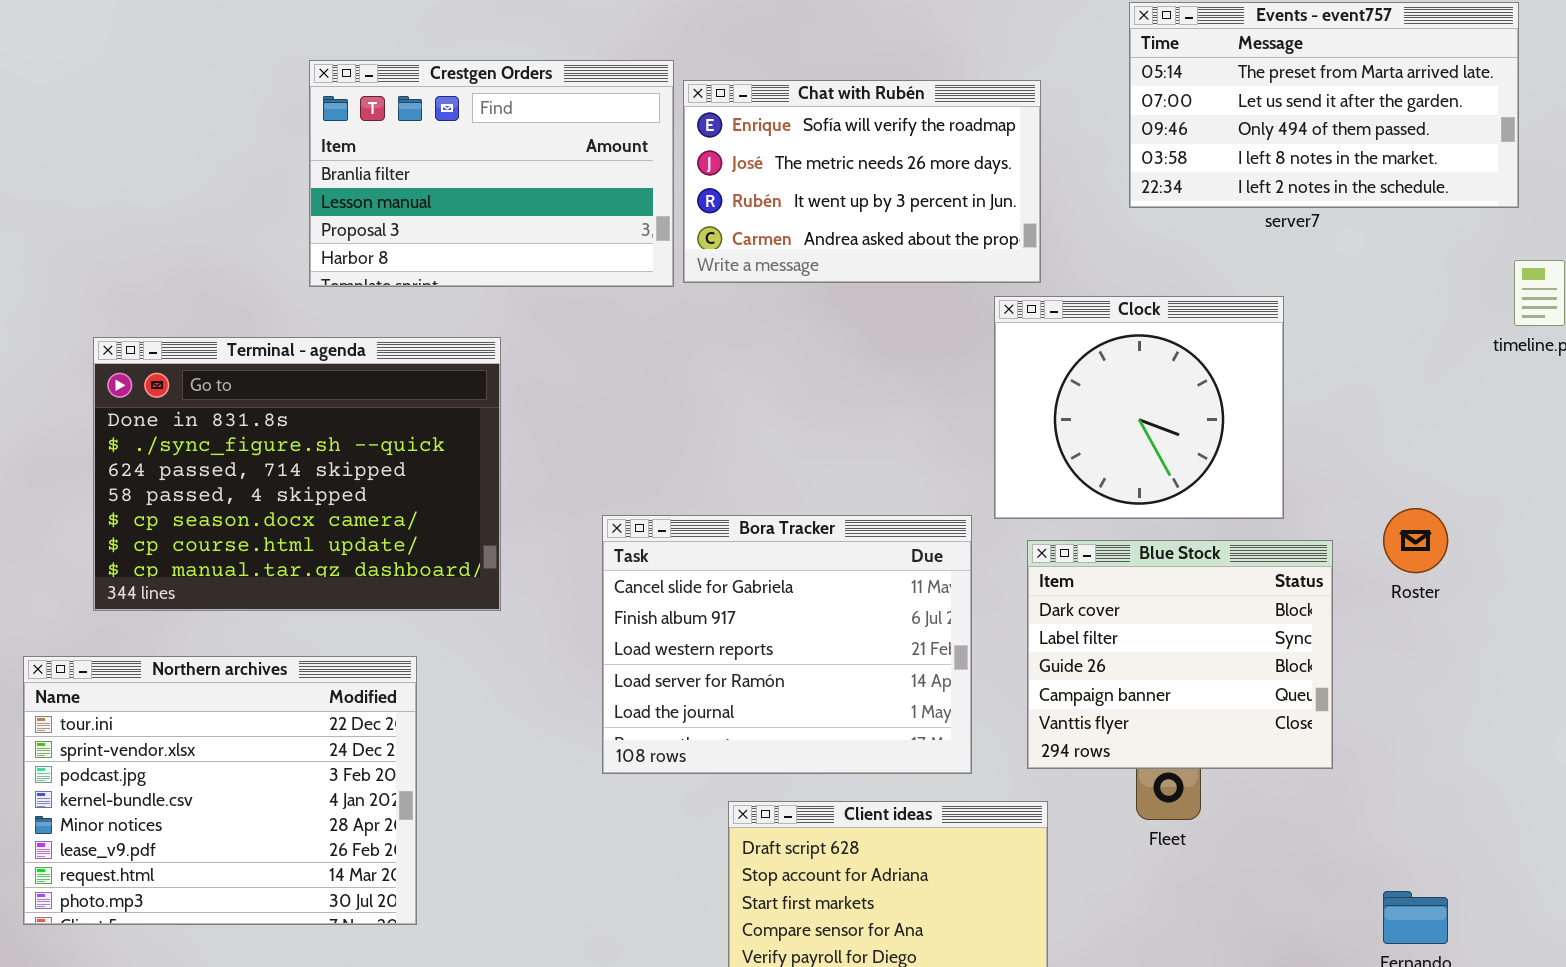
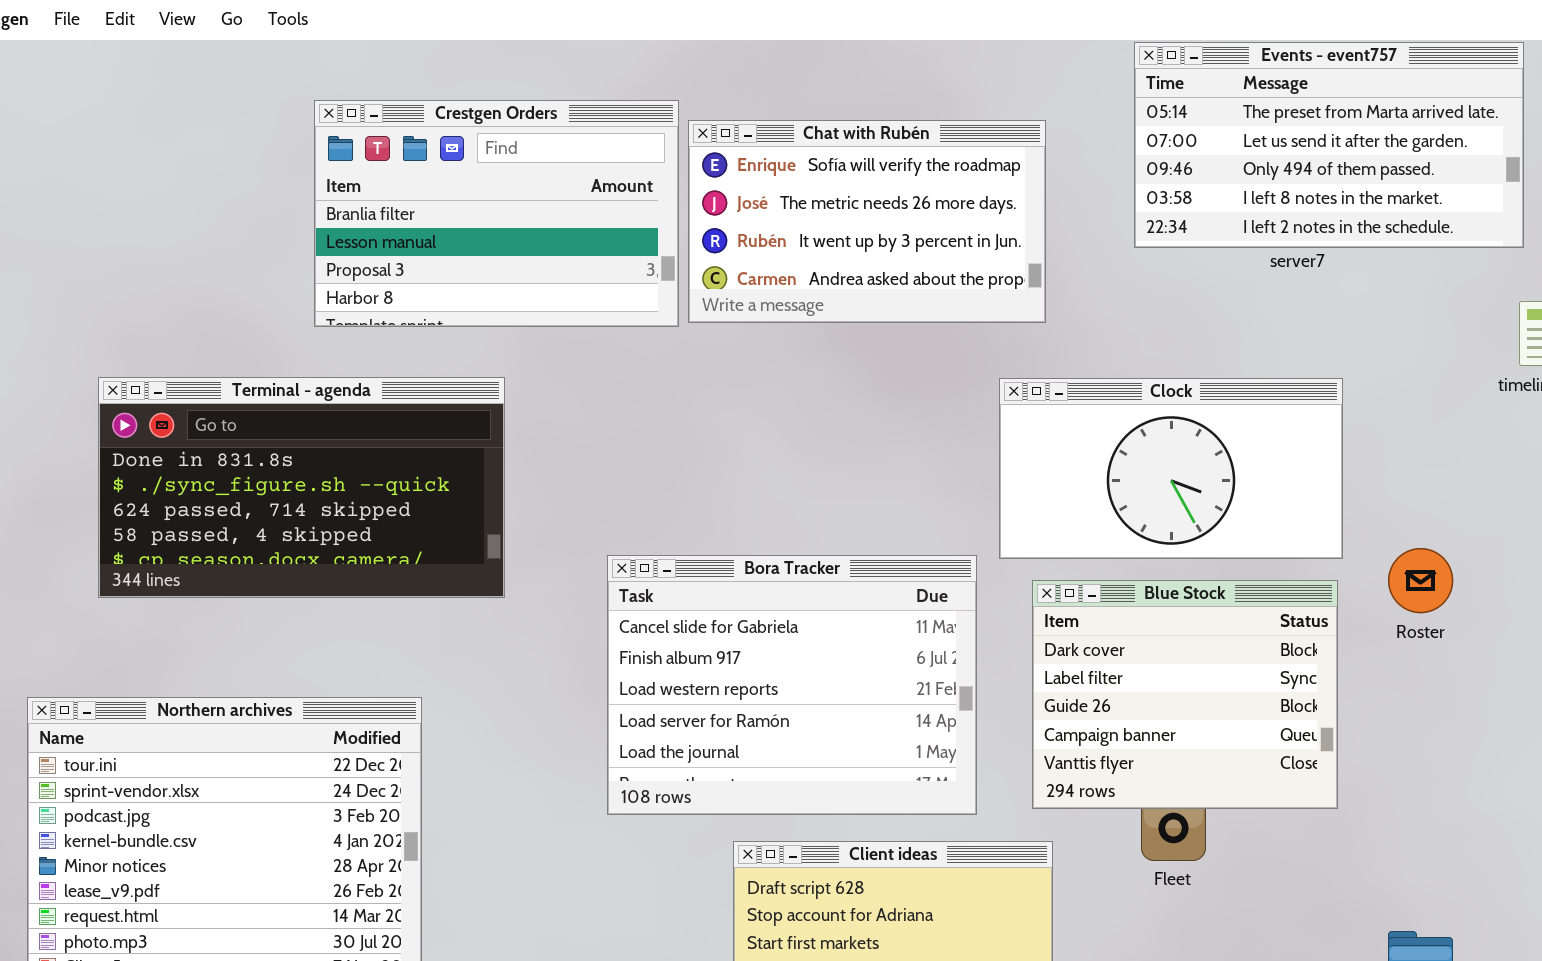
Clock: [994,296,1284,519] -> [999,378,1343,559], resized
Terminal - agenda: [93,337,501,611] -> [98,377,505,598], resized

